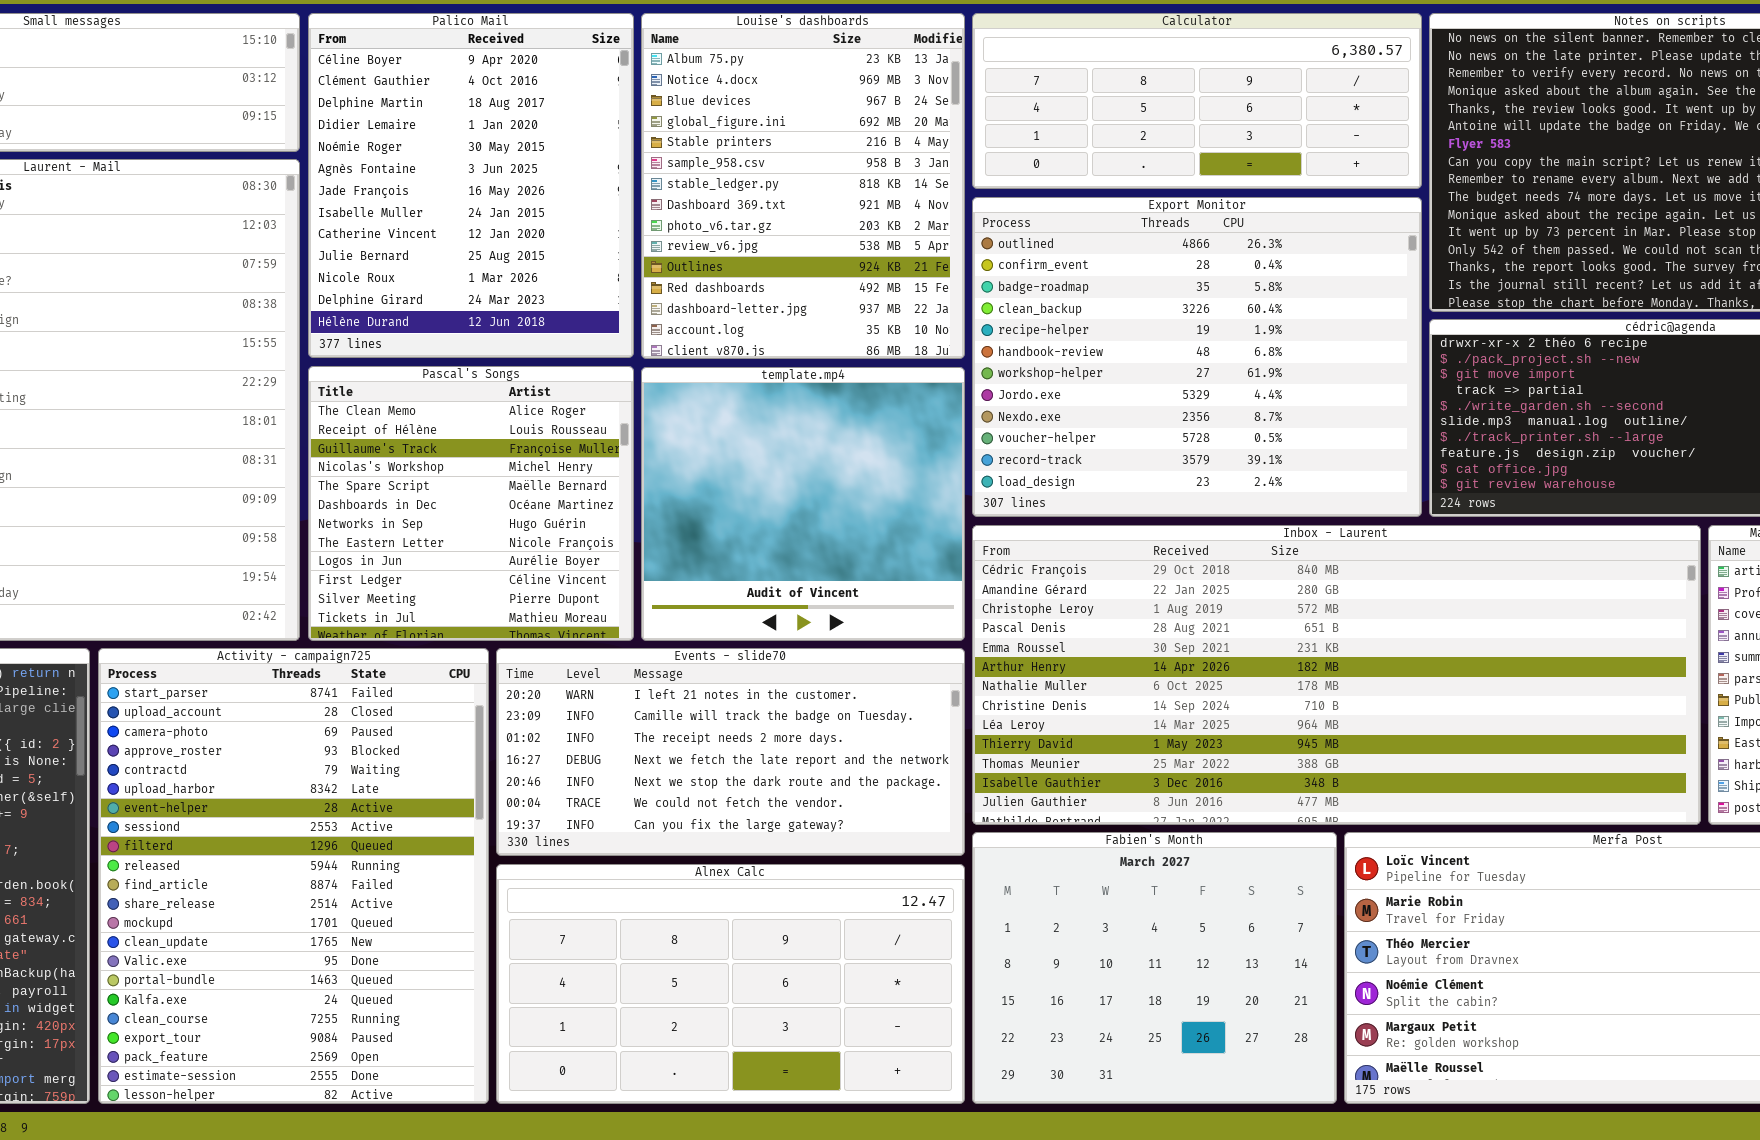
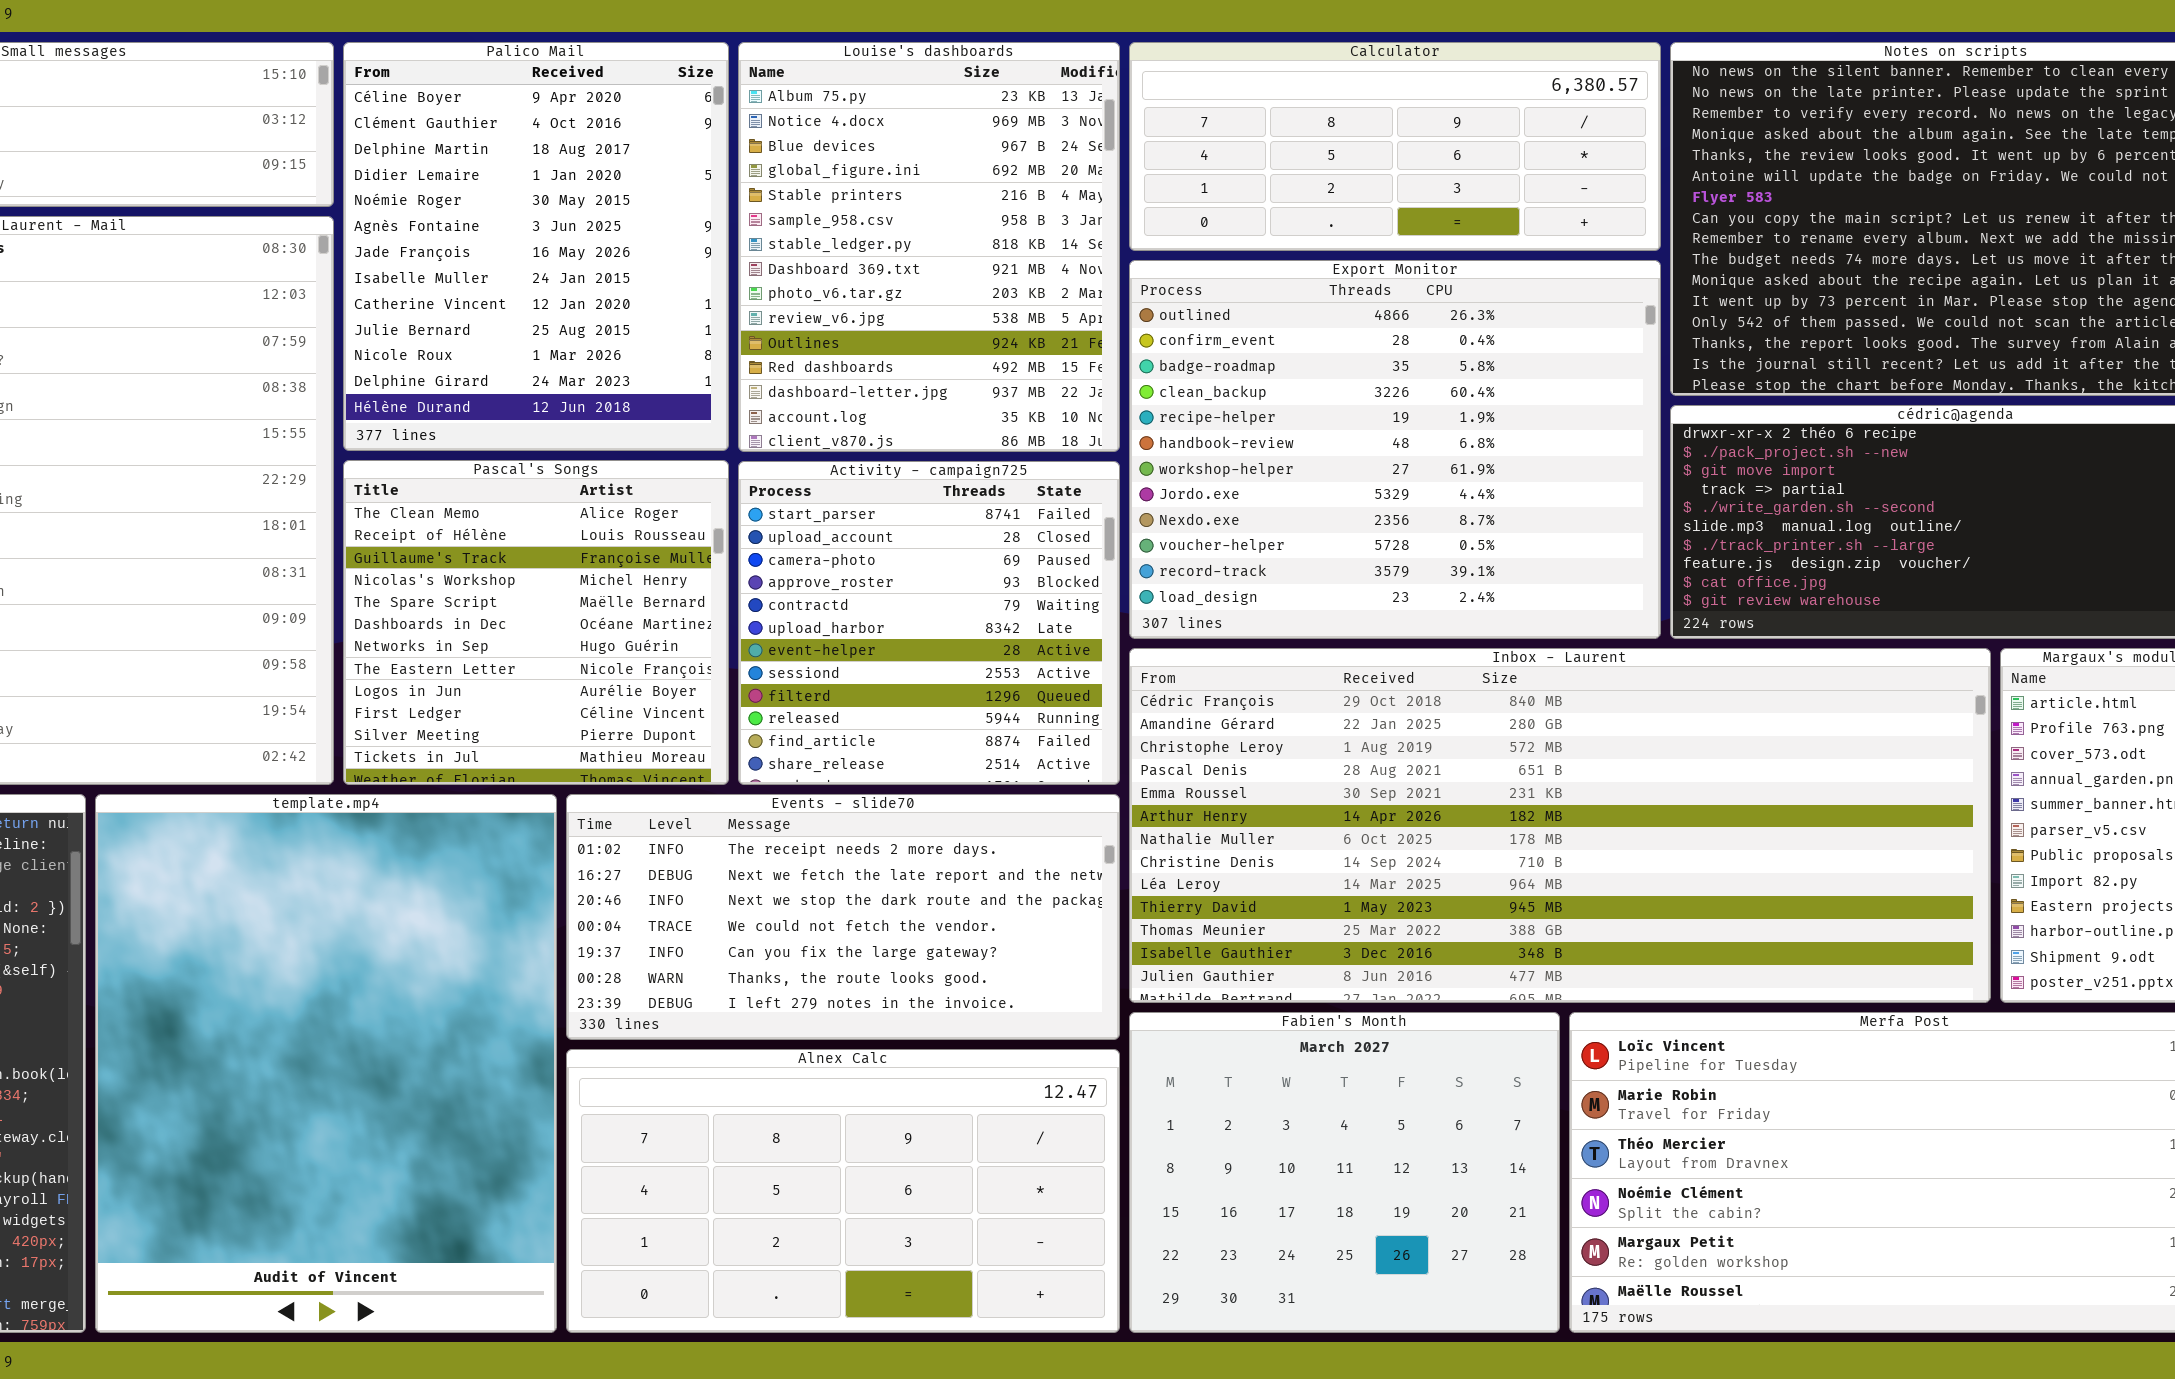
template.mp4: [641,367,965,641] -> [95,794,557,1333], moved, resized
Activity - campaign725: [98,648,489,1104] -> [738,461,1120,785], moved, resized
Events - slide70: [496,648,965,856] -> [566,794,1120,1040], scrolled down 2 rows

